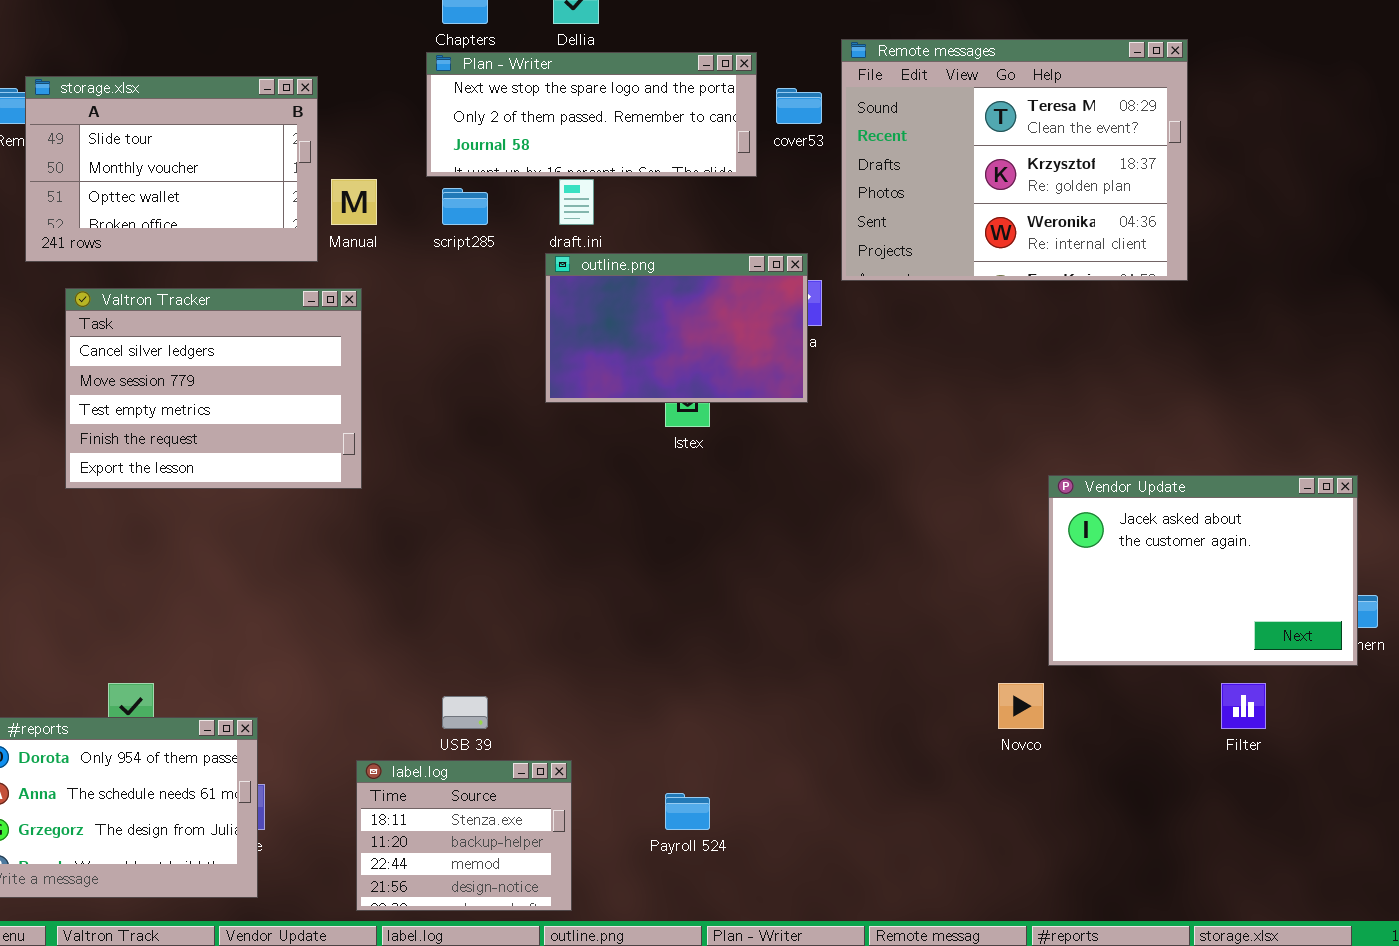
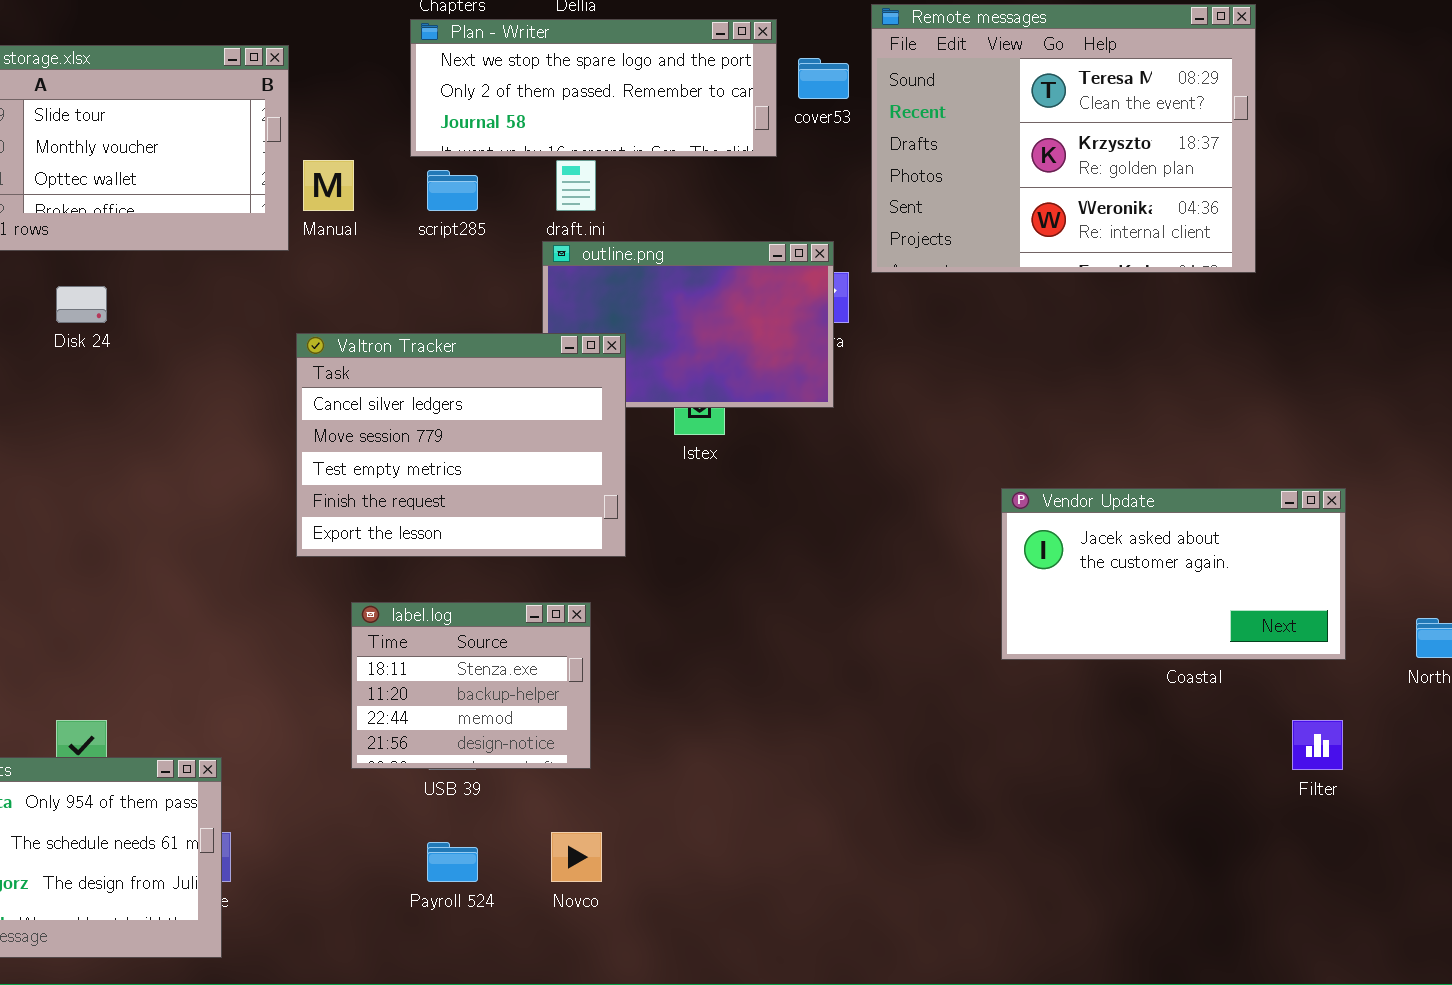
Valtron Tracker: [65,288,362,489] -> [296,333,626,557], moved
Vendor Update: [1048,475,1358,666] -> [1001,488,1346,660], moved, resized
Novco: [998,683,1044,729] -> [551,832,602,882], moved
label.log: [356,760,572,911] -> [351,602,591,769], moved
Payroll 524: [665,793,710,830] -> [427,842,478,882], moved

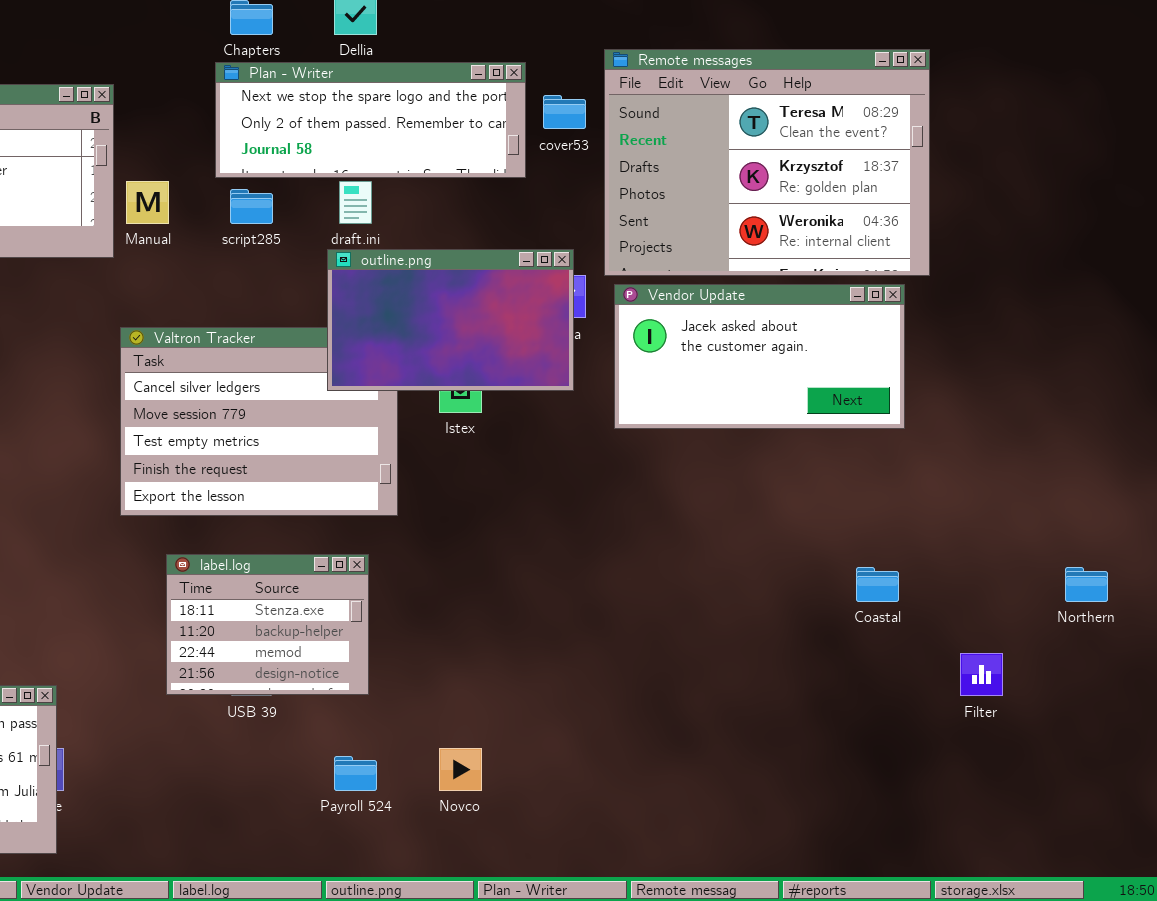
outline.png: [542,241,834,408] -> [327,249,574,391], raised
Vendor Update: [1001,488,1346,660] -> [614,284,905,429], moved
Novco: [551,832,602,882] -> [439,748,482,791], moved
Payroll 524: [427,842,478,882] -> [334,756,377,791], moved

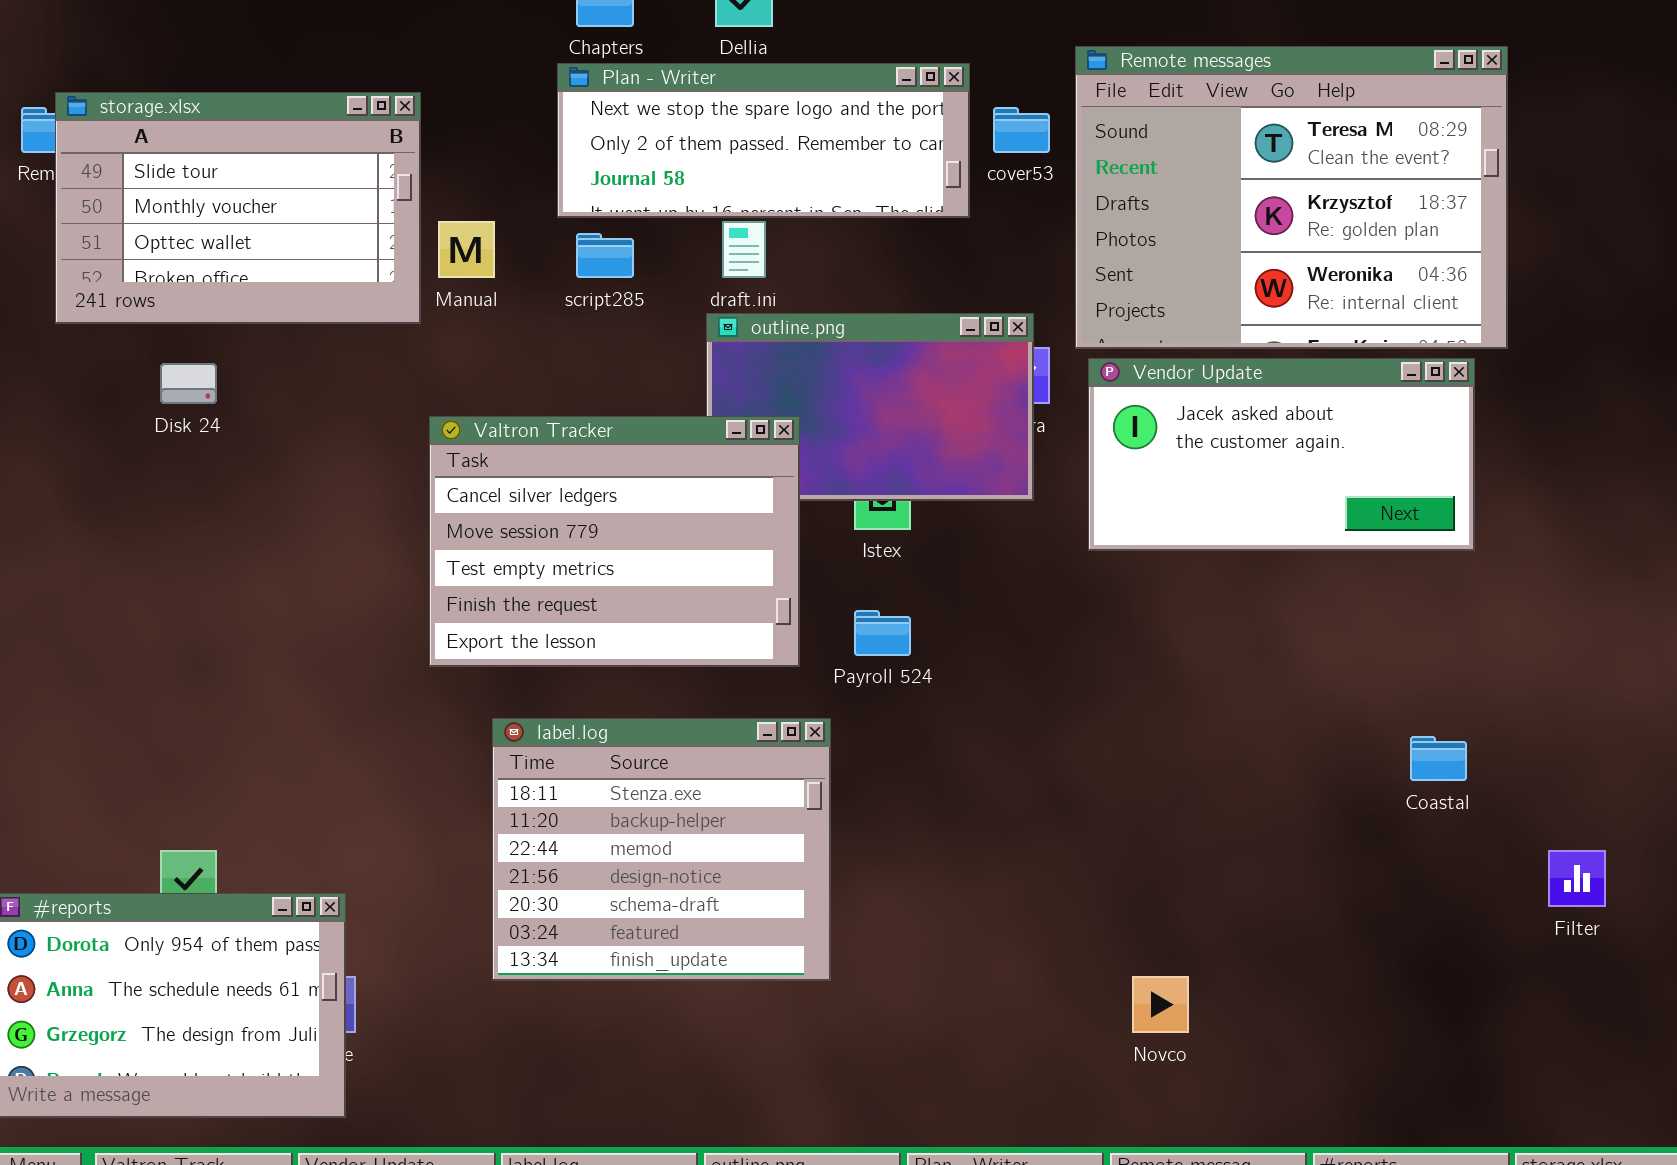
Valtron Tracker: [120,327,398,516] -> [429,416,800,667], raised
label.log: [166,554,369,695] -> [492,718,831,981], resized
Novco: [439,748,482,791] -> [1132,976,1189,1033], moved
Payroll 524: [334,756,377,791] -> [854,610,911,656], moved

